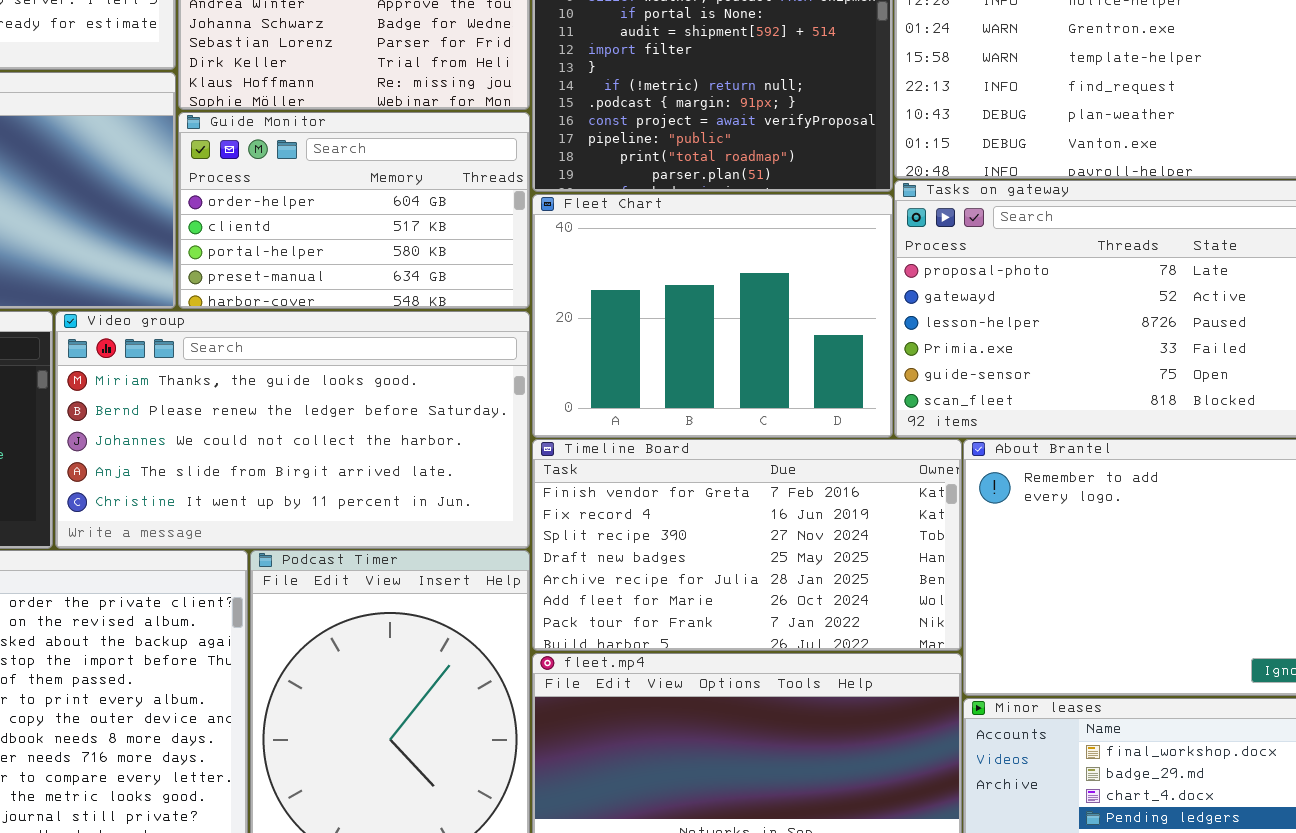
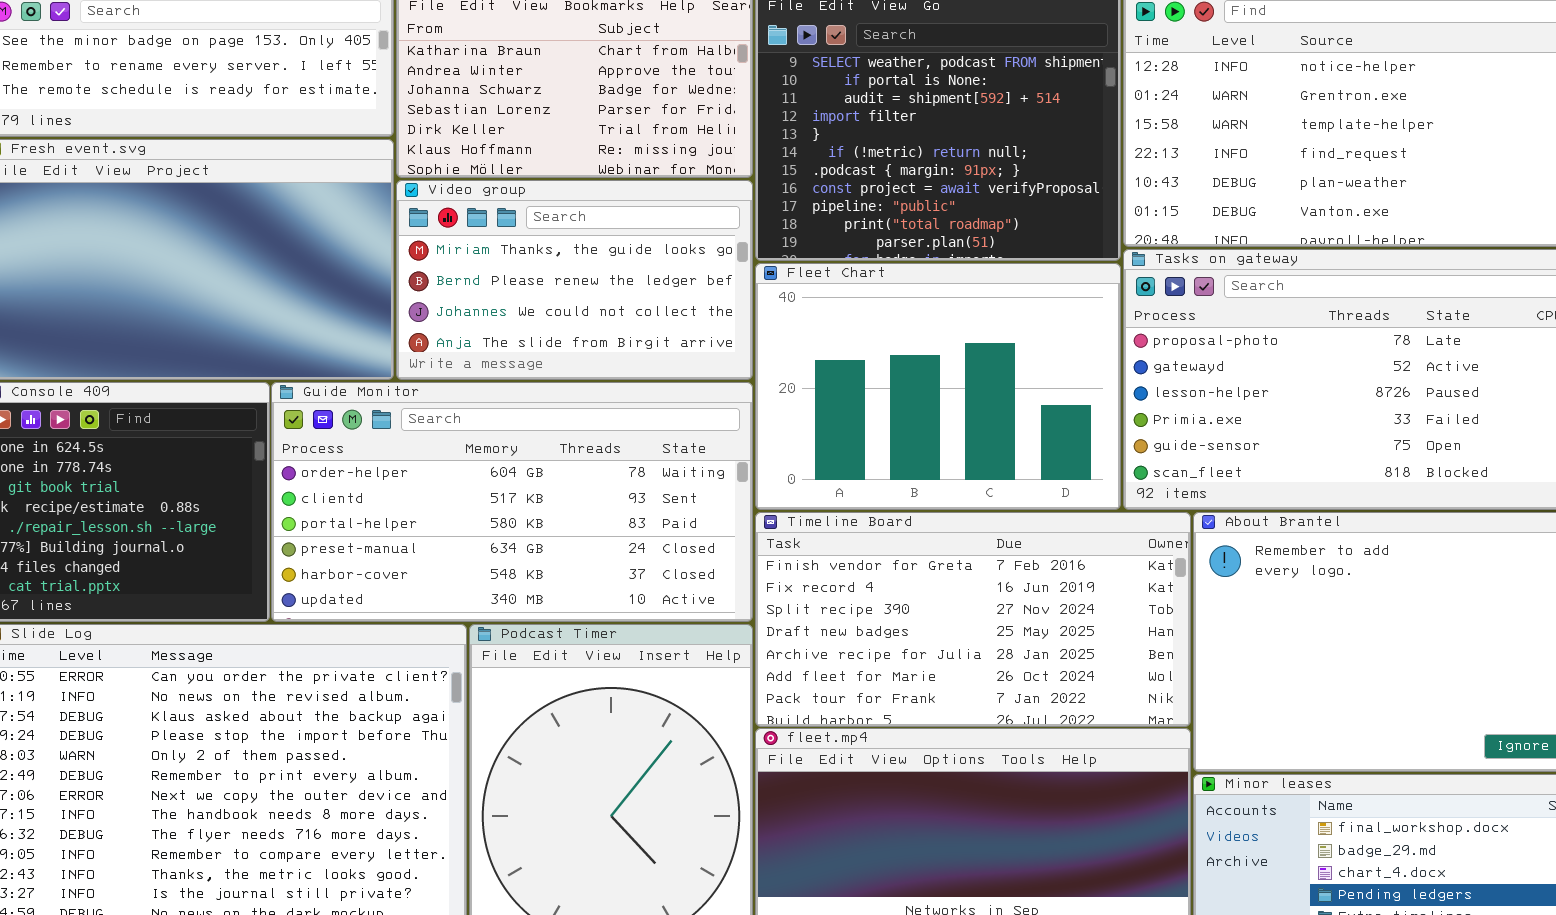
Guide Monitor: [178,112,530,309] -> [271,382,753,622], moved, resized
Video group: [55,311,530,549] -> [396,180,753,380], moved, resized

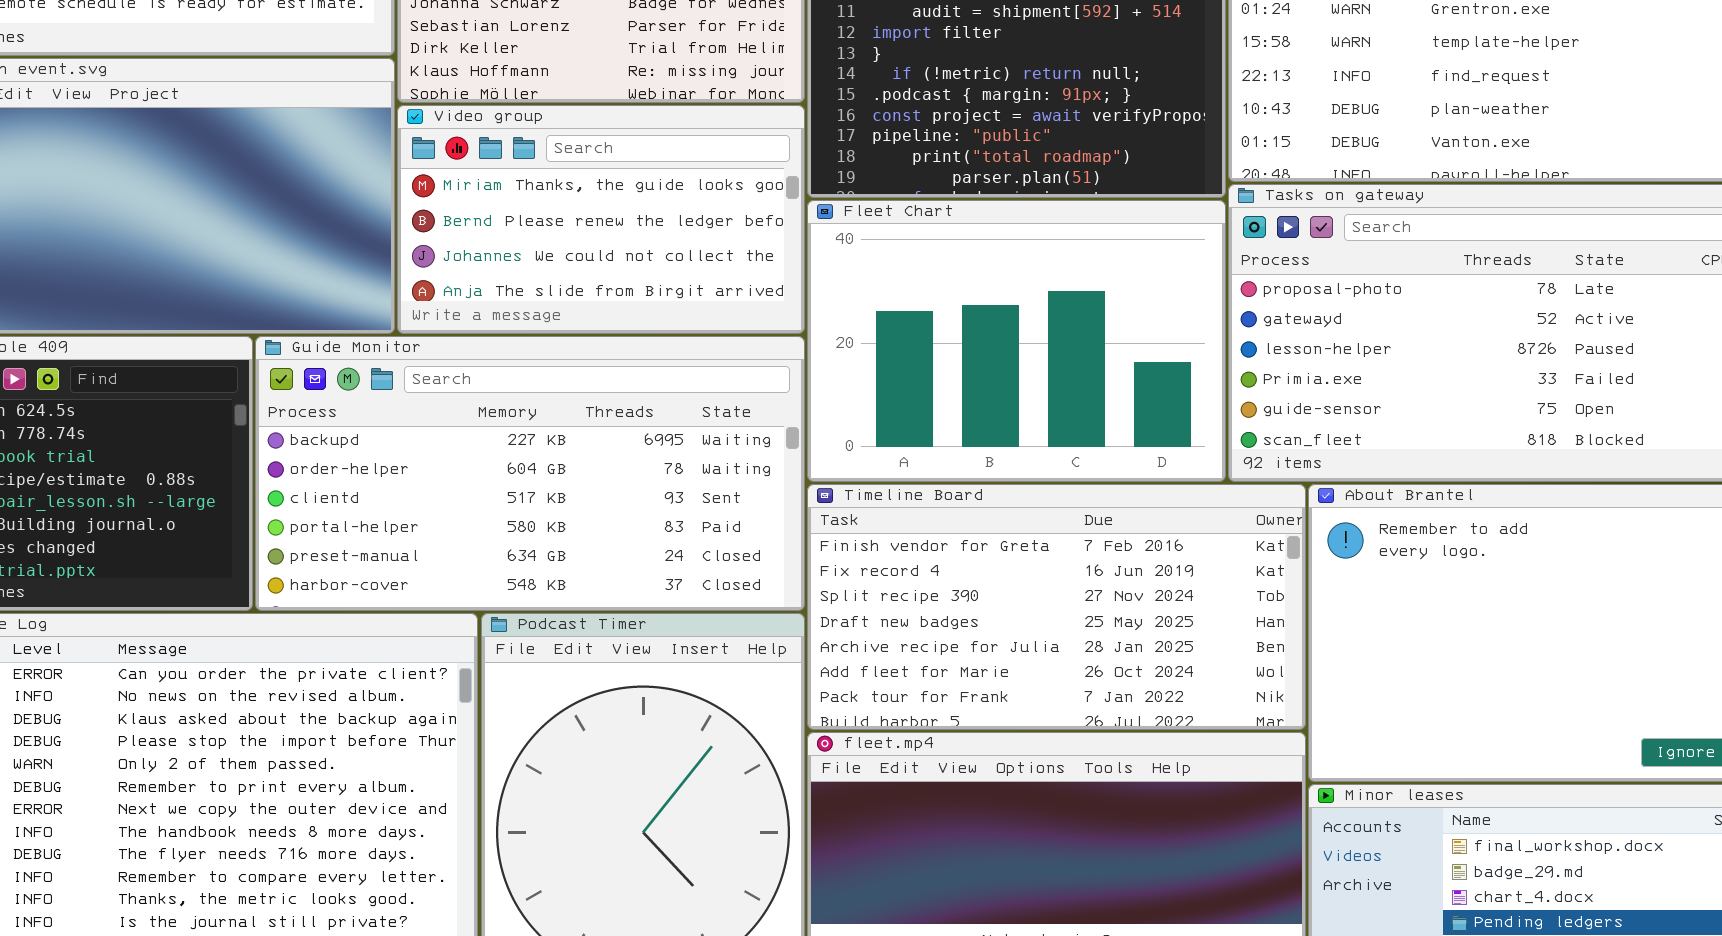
Guide Monitor: [271,382,753,622] -> [255,336,805,611], scrolled up 1 row

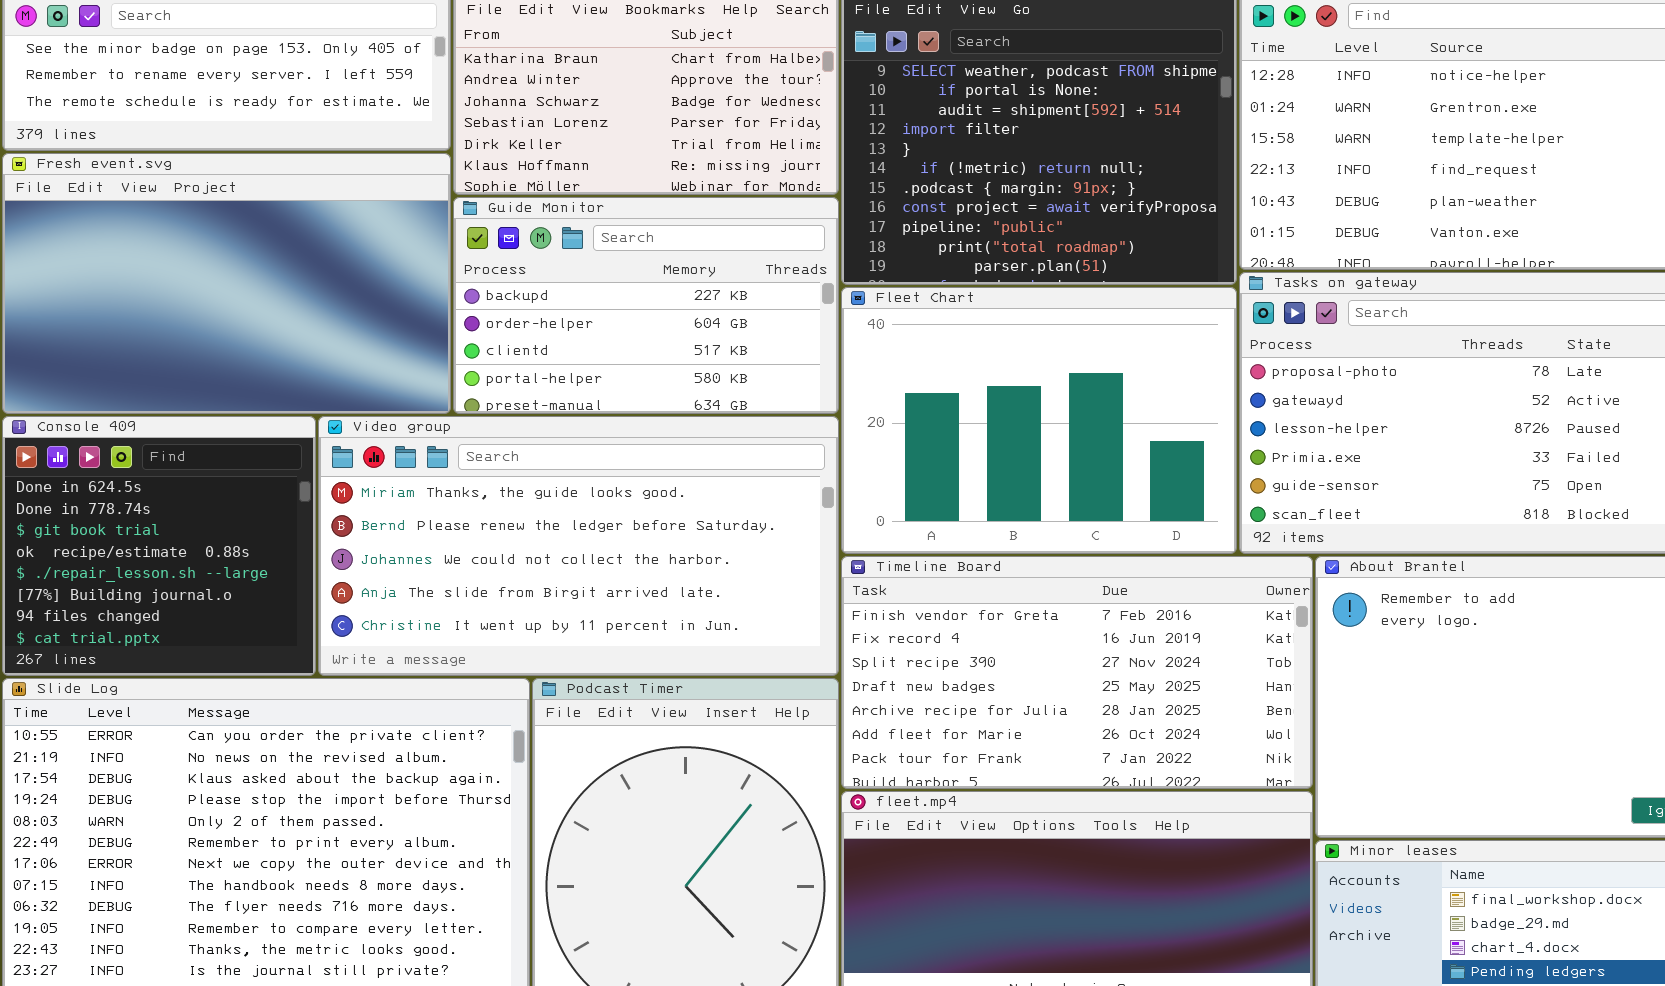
Video group: [397,105,805,334] -> [318,416,839,676], moved, resized
Guide Monitor: [255,336,805,611] -> [453,197,839,414], moved, resized

